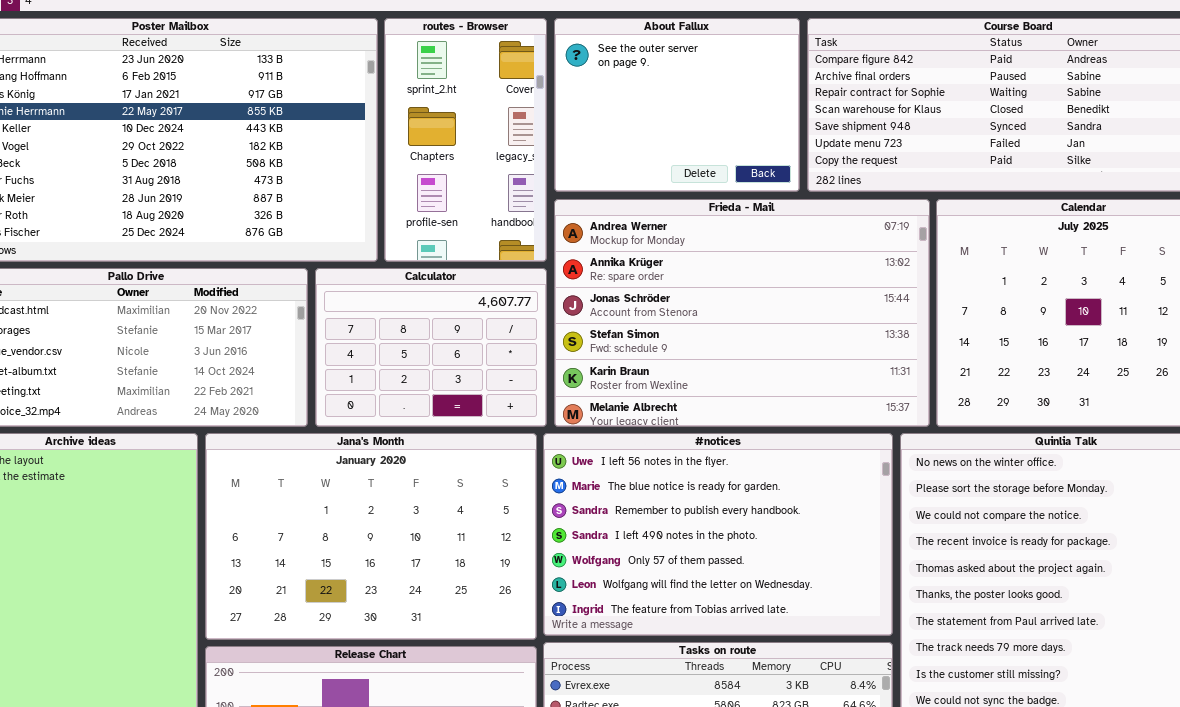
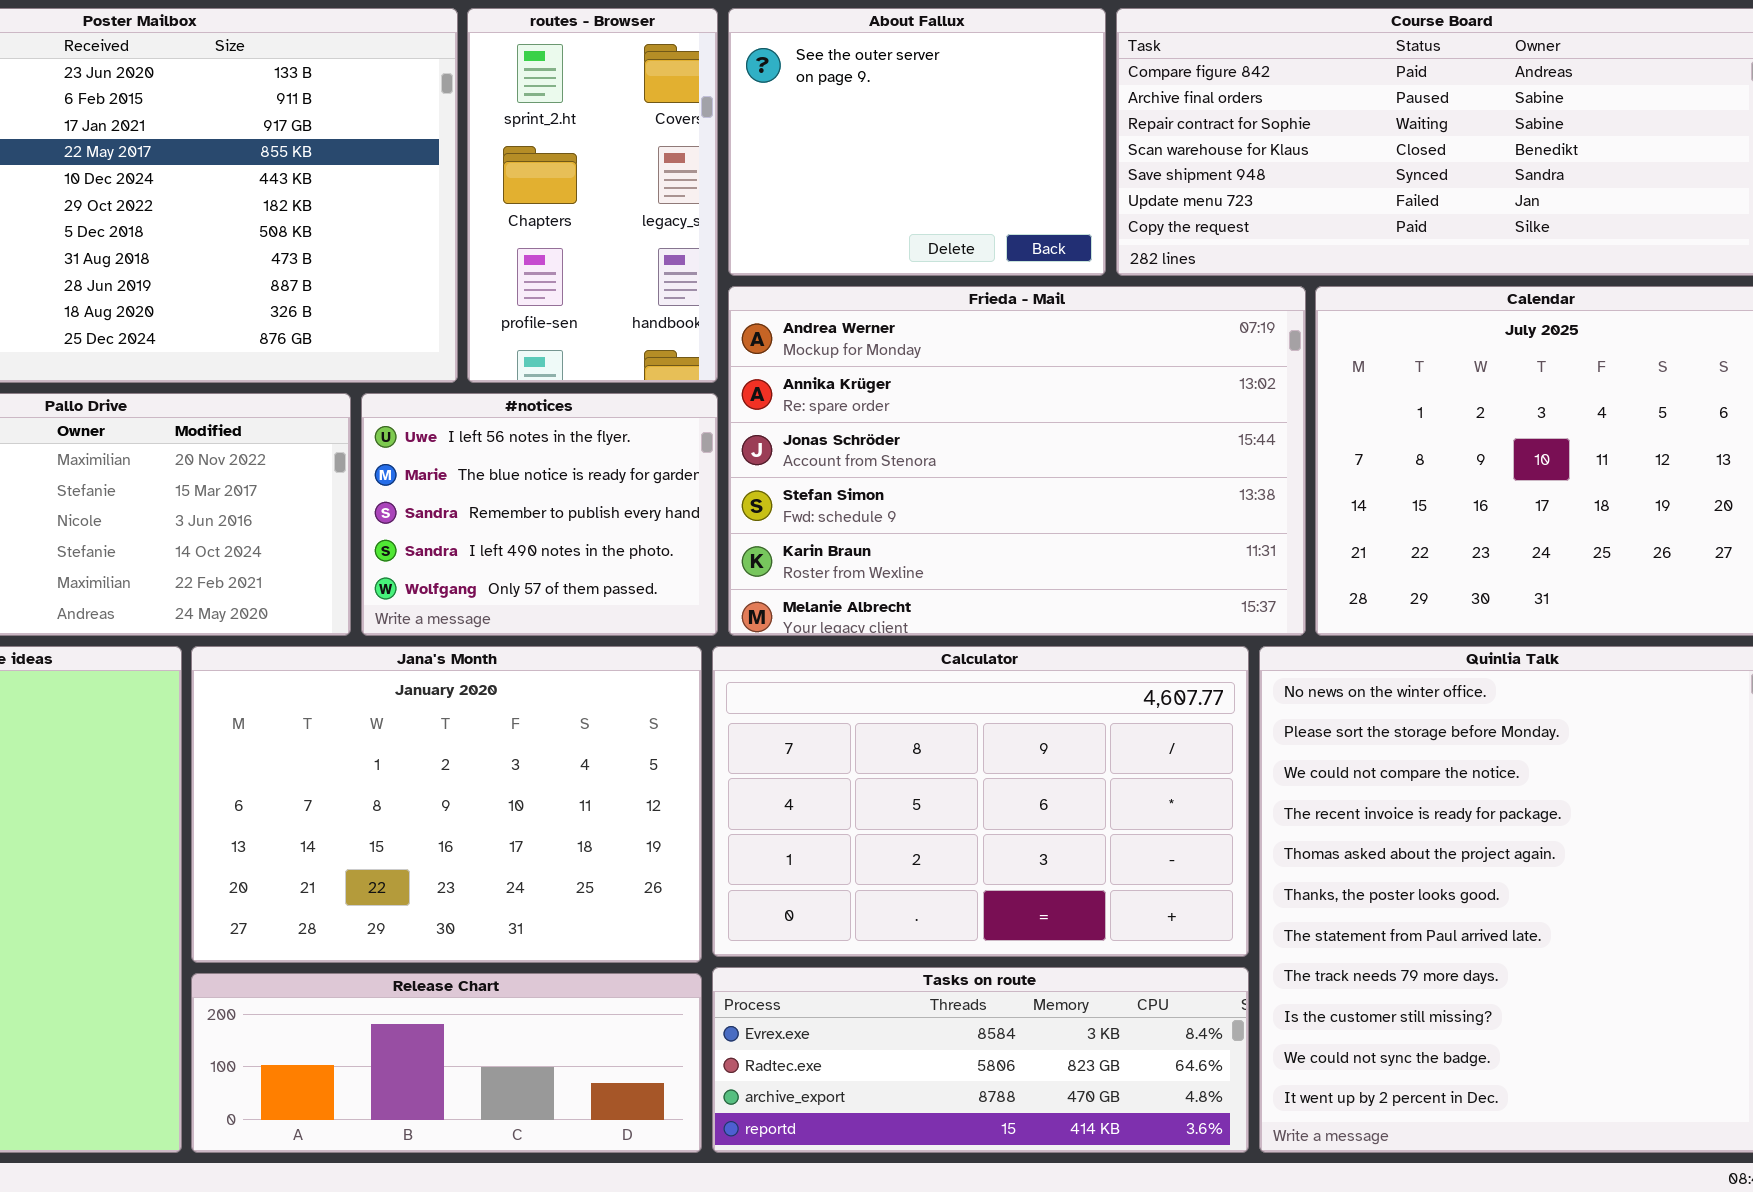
Calculator: [315,268,547,427] -> [712,646,1249,957], moved, resized
#notices: [543,433,893,636] -> [361,393,718,636], moved, resized

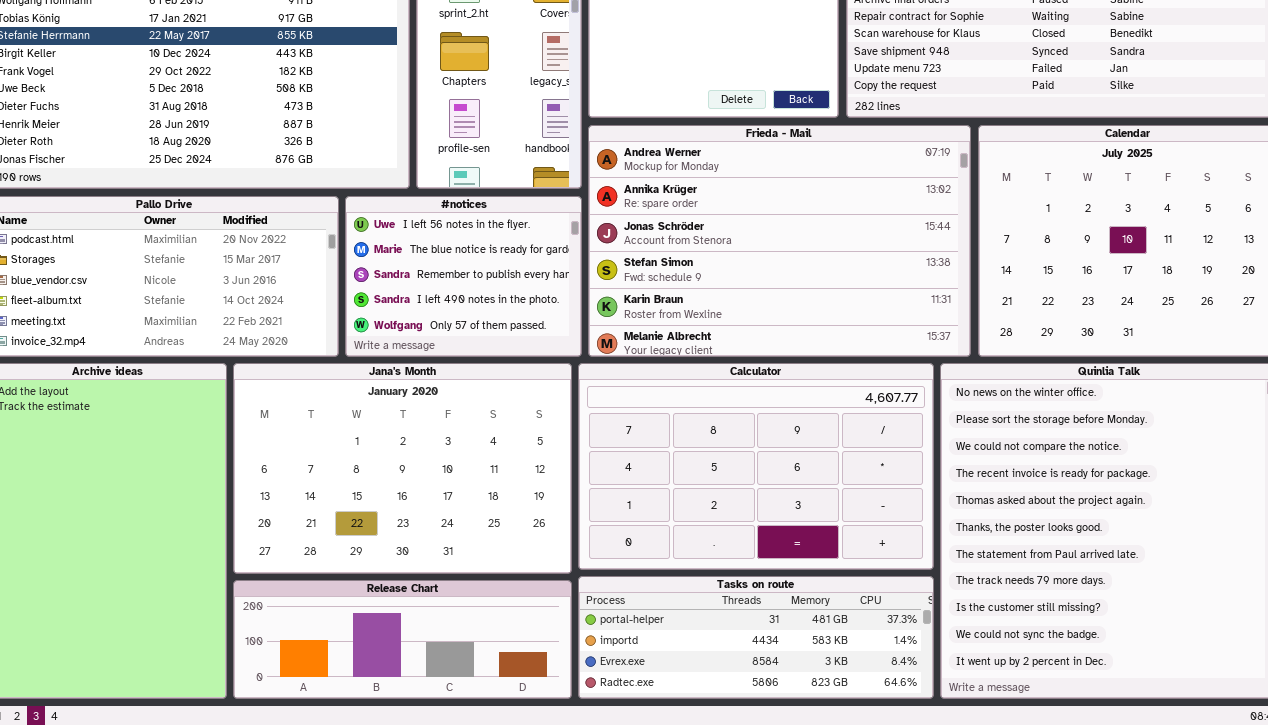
Tasks on route: [712,967,1249,1153] -> [578,576,934,699], scrolled up 2 rows

